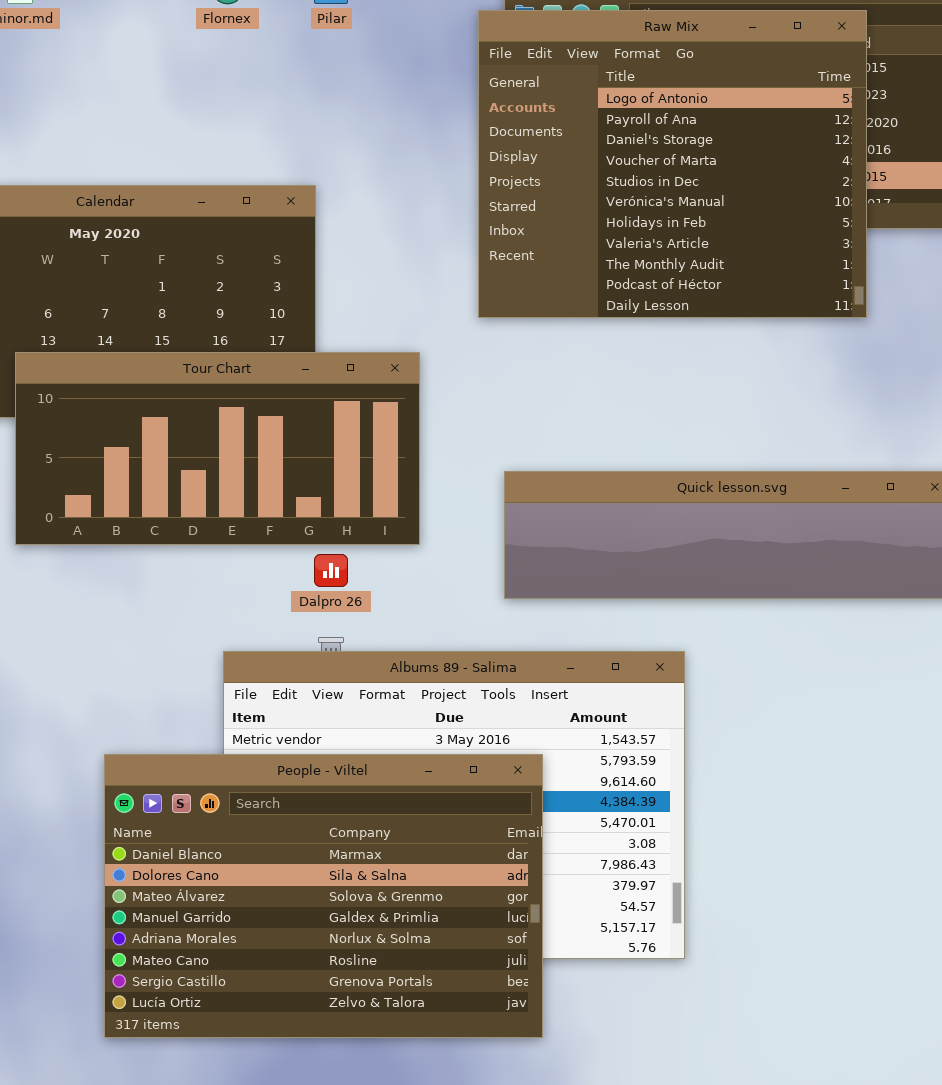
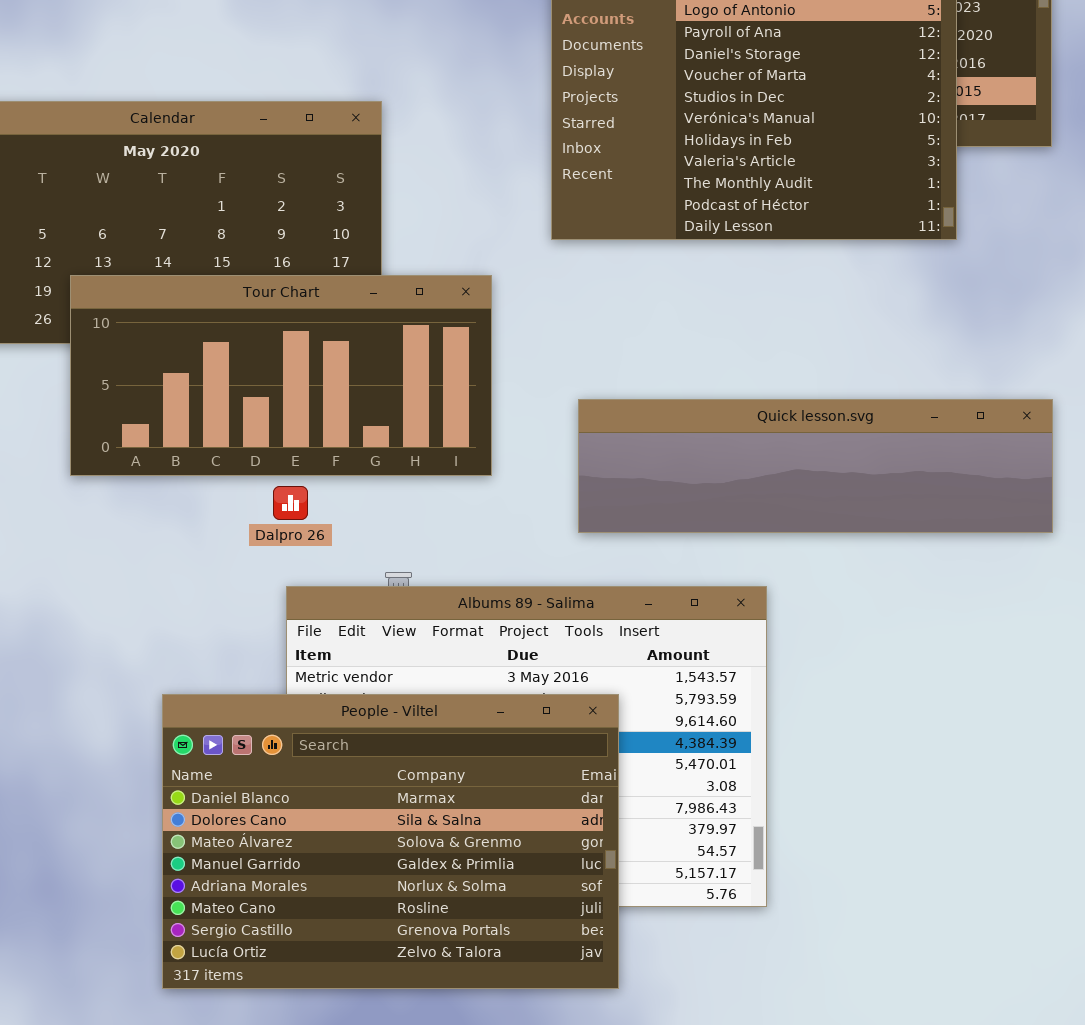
Dalpro 26: [314,554,348,587] -> [273,486,308,520], moved

